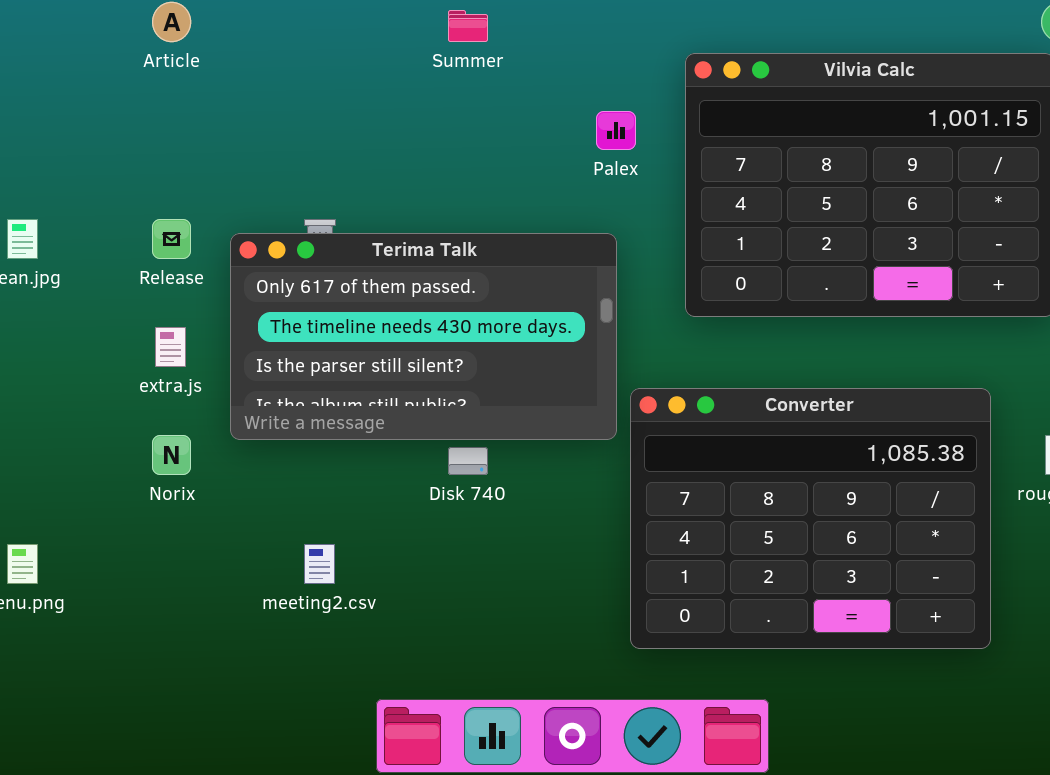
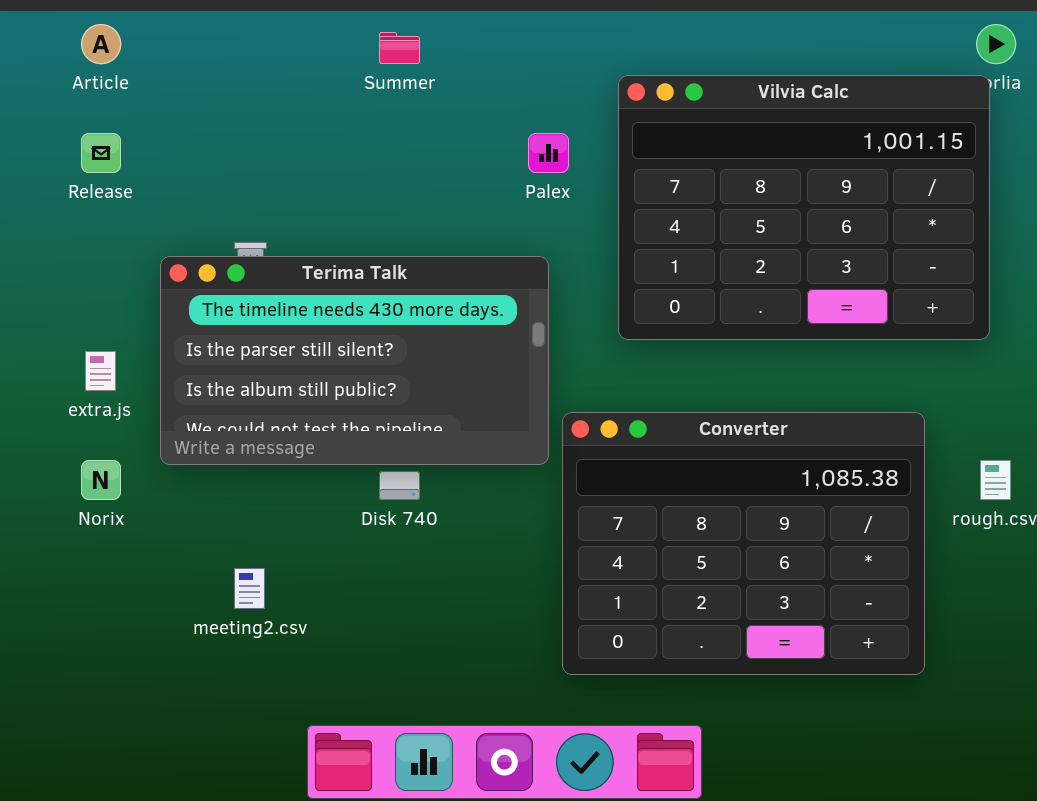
Release: [152,219,191,259] -> [81,133,121,173], moved
Terima Talk: [230,233,617,440] -> [160,256,549,465], scrolled down 1 row

